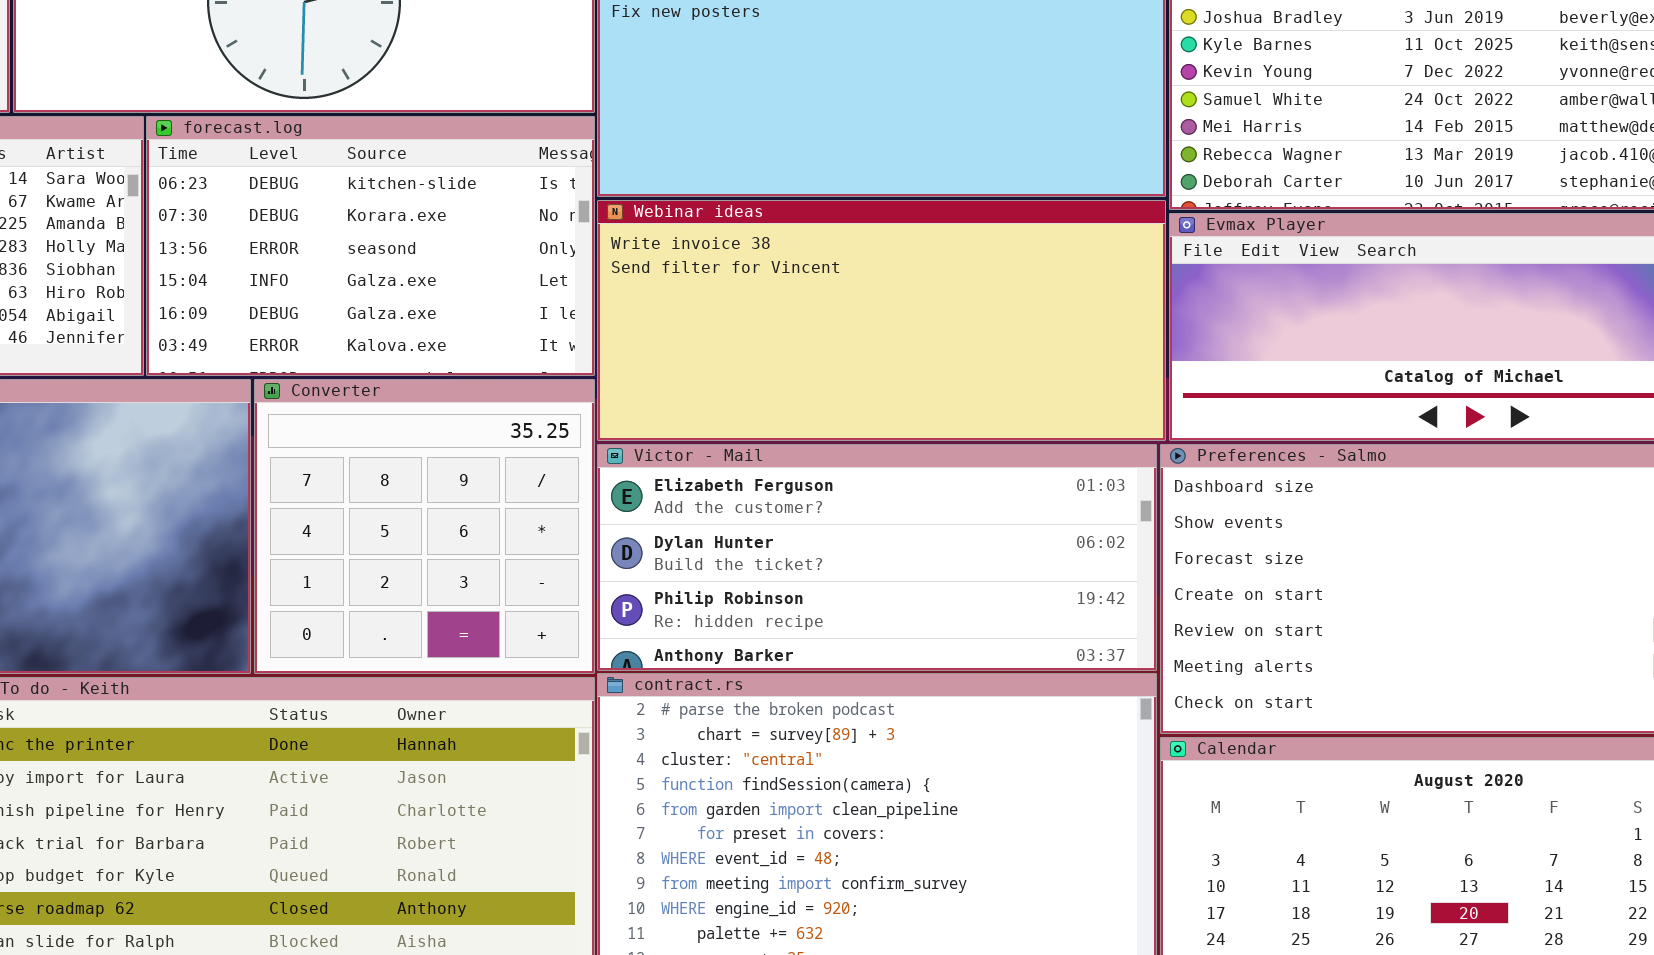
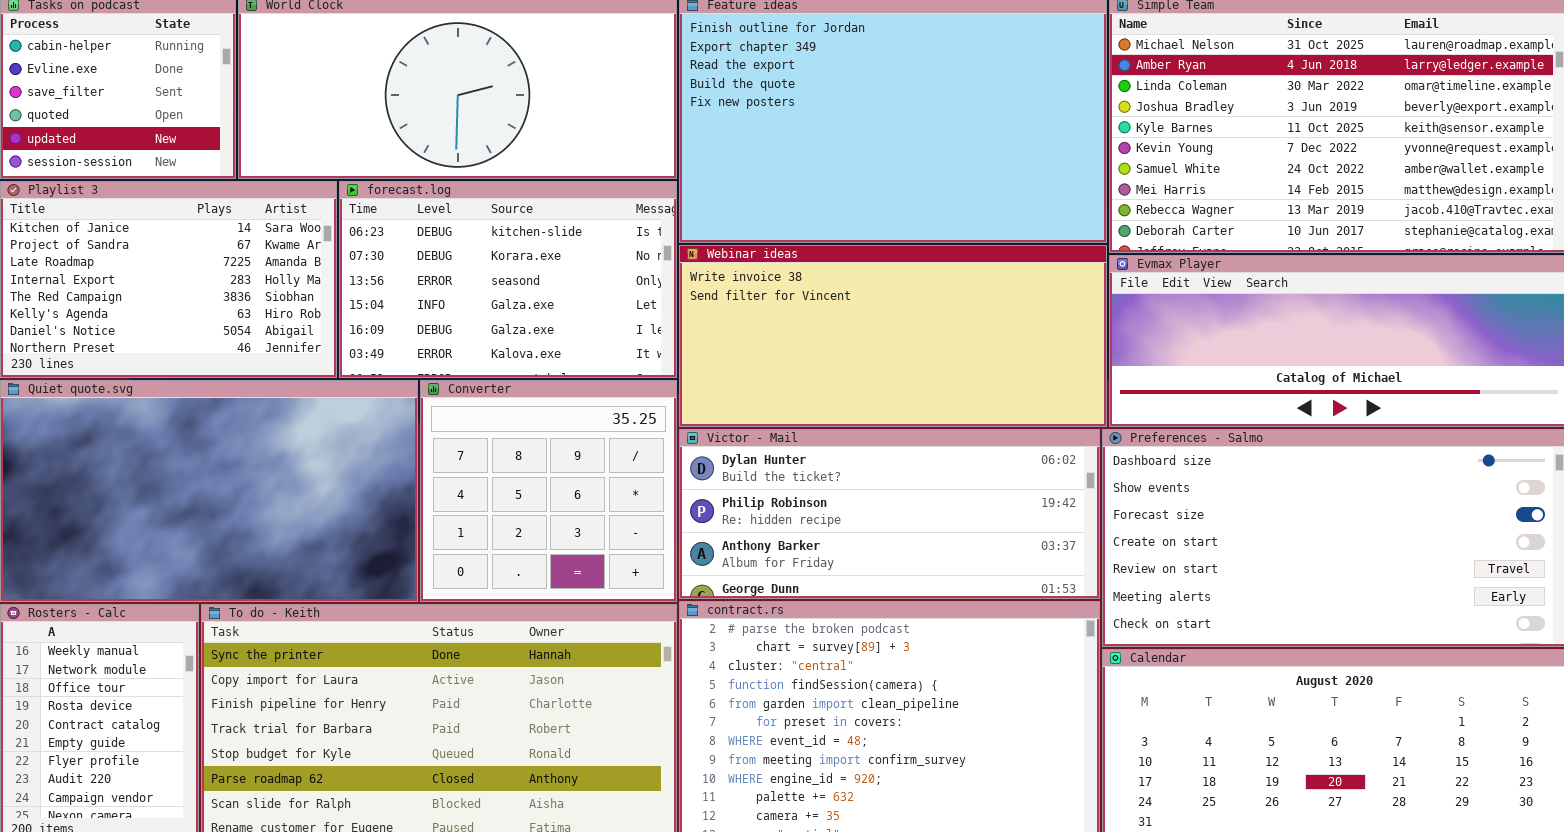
Victor - Mail: [597,444,1157,671] -> [679,429,1100,599], scrolled down 1 row

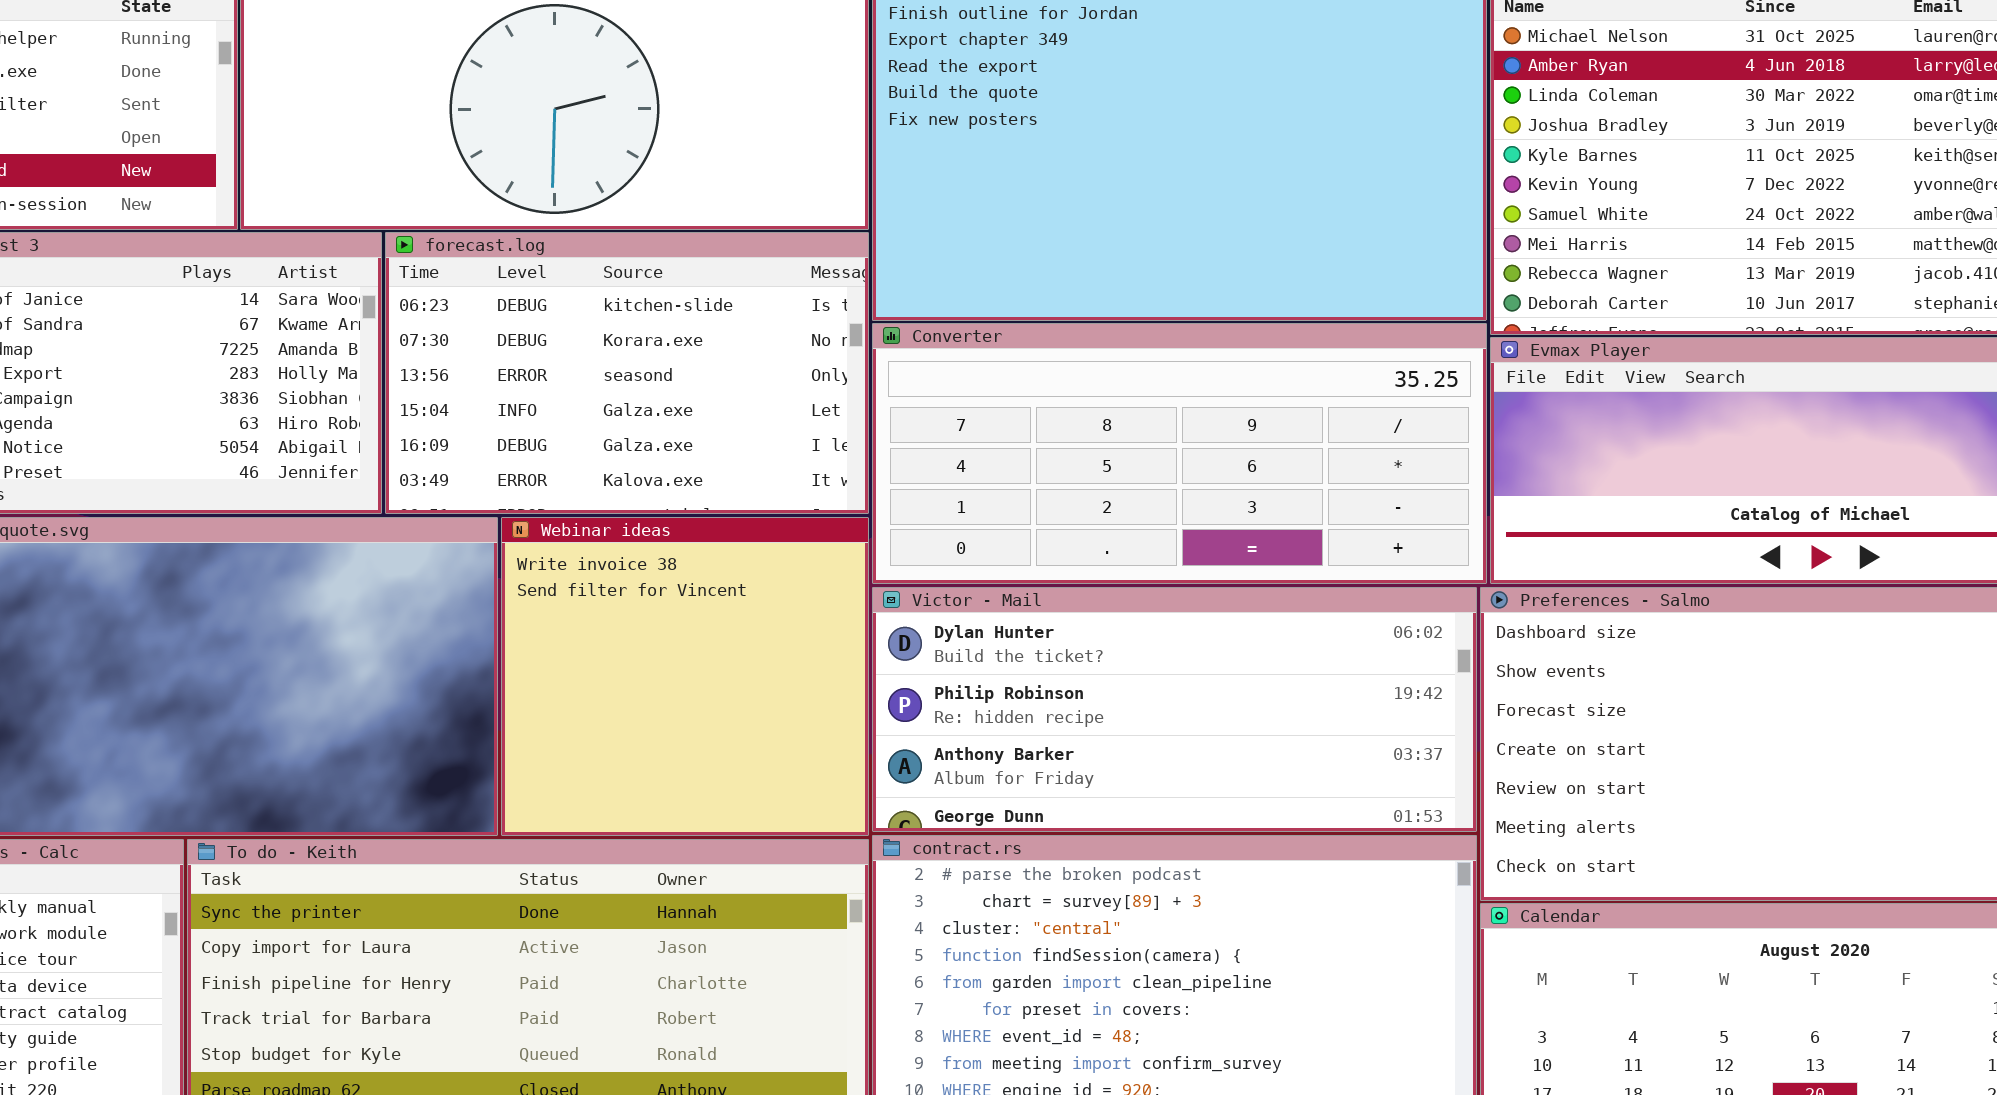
Webinar ideas: [679,245,1107,427] -> [501,517,869,836], moved, resized
Converter: [420,380,677,602] -> [872,323,1487,584], moved, resized

